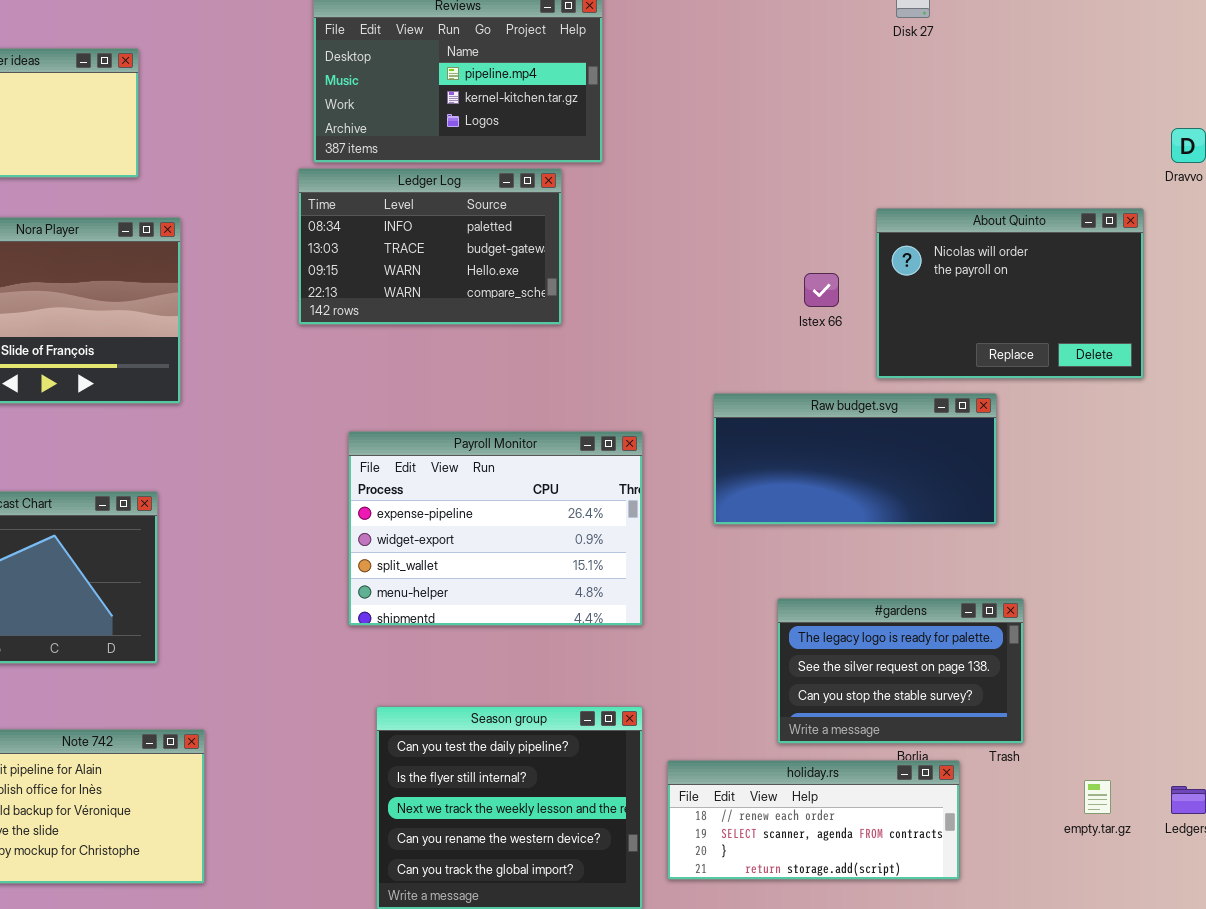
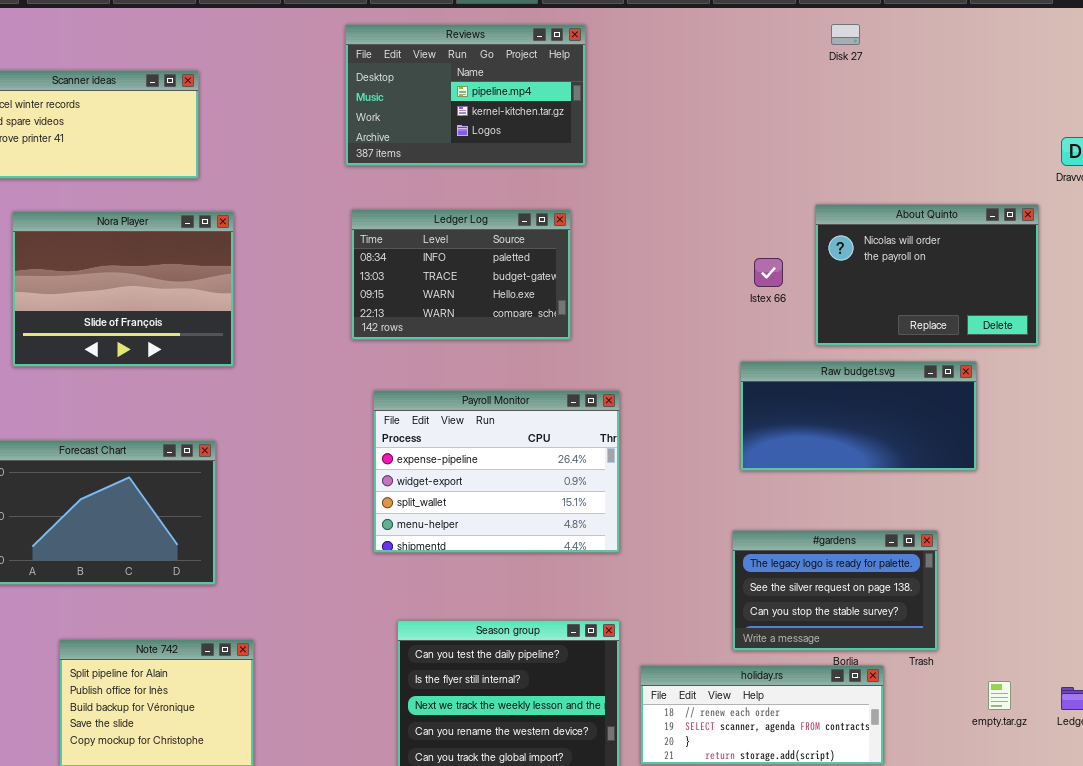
Ledger Log: [298,168,562,325] -> [351,209,571,340], moved
Raw budget.svg: [713,393,997,525] -> [740,361,977,471], moved

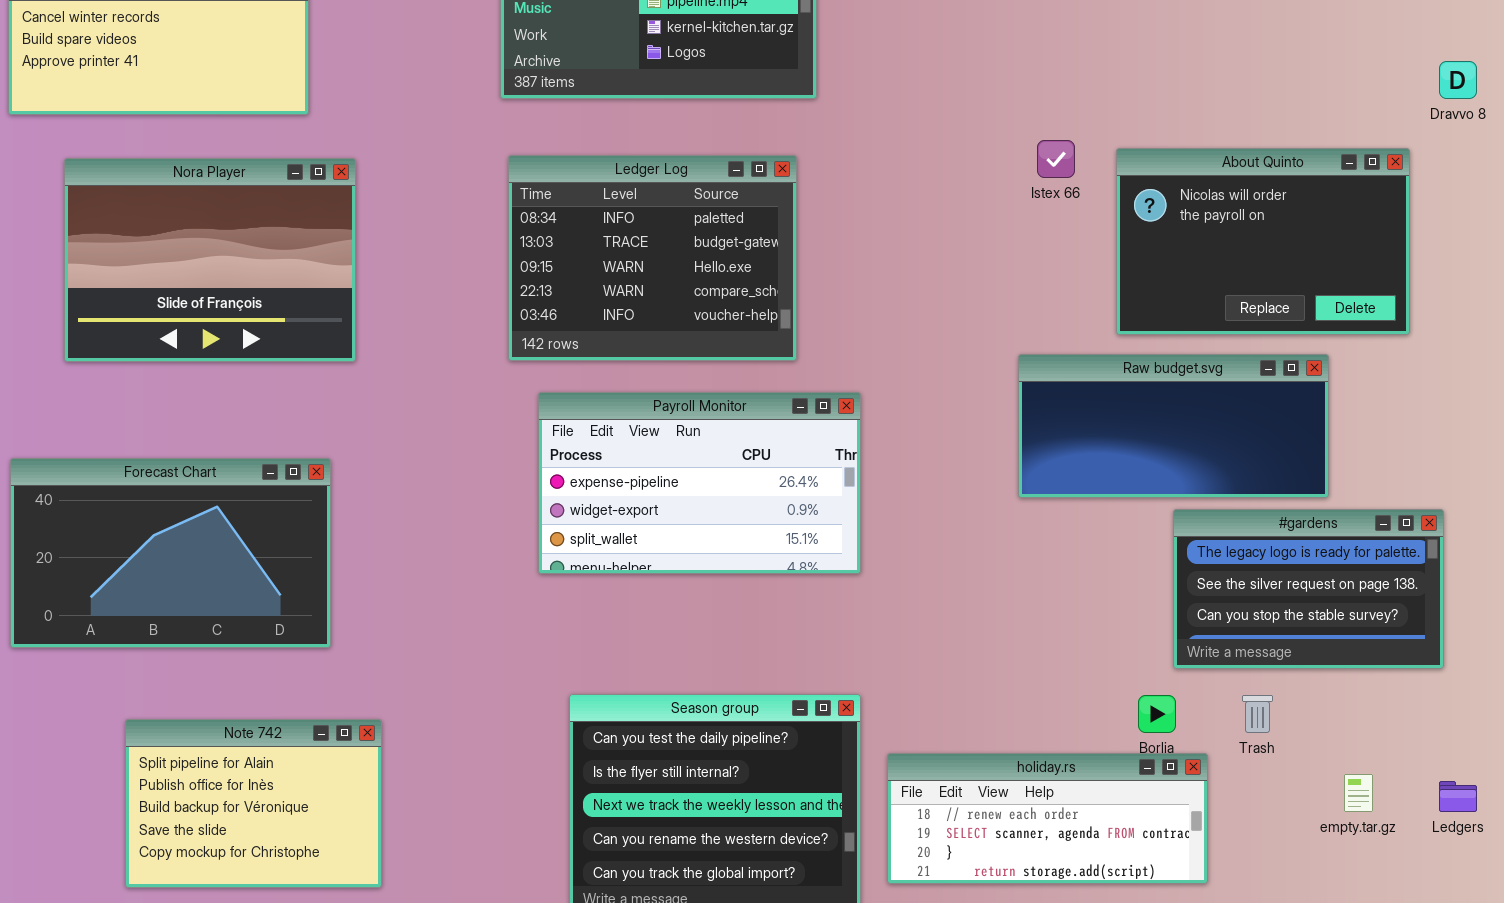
Ledger Log: [351,209,571,340] -> [508,155,797,361], resized
Istex 66: [754,258,783,287] -> [1037,140,1075,178], moved
Payroll Monitor: [373,390,620,553] -> [538,392,861,574], resized
#gardens: [732,530,938,651] -> [1173,509,1444,669], moved

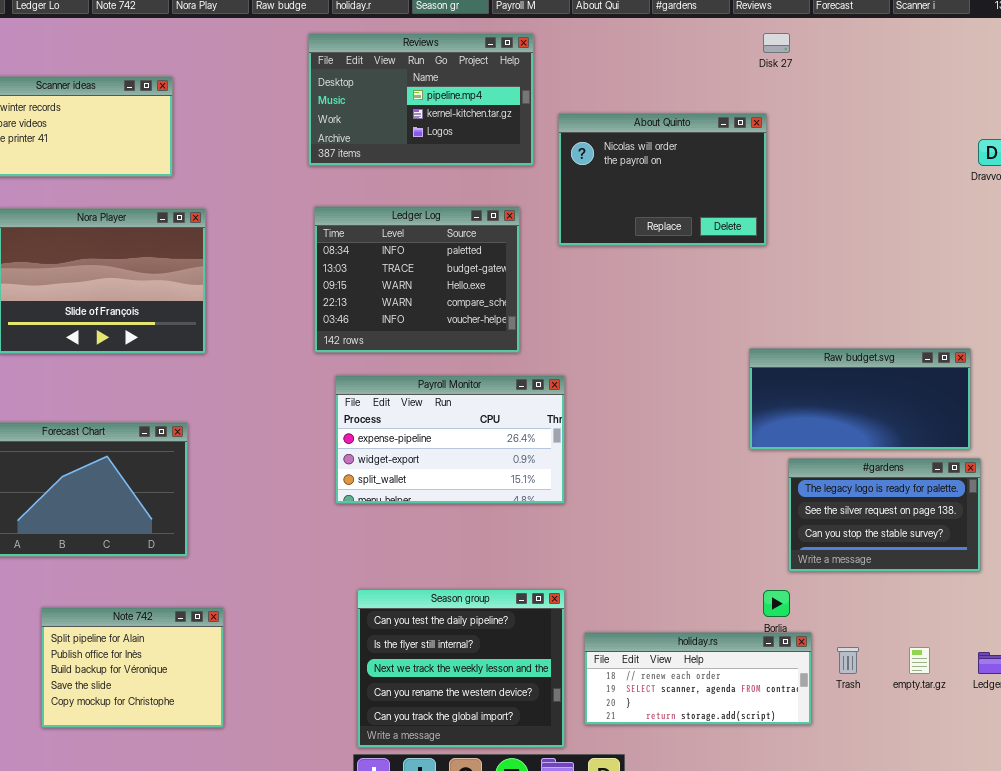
About Quinto: [1116,148,1410,335] -> [558,113,767,246], moved
Raw budget.svg: [1018,354,1329,498] -> [749,348,971,450], moved
Trash: [1242,695,1273,733] -> [837,647,859,674], moved

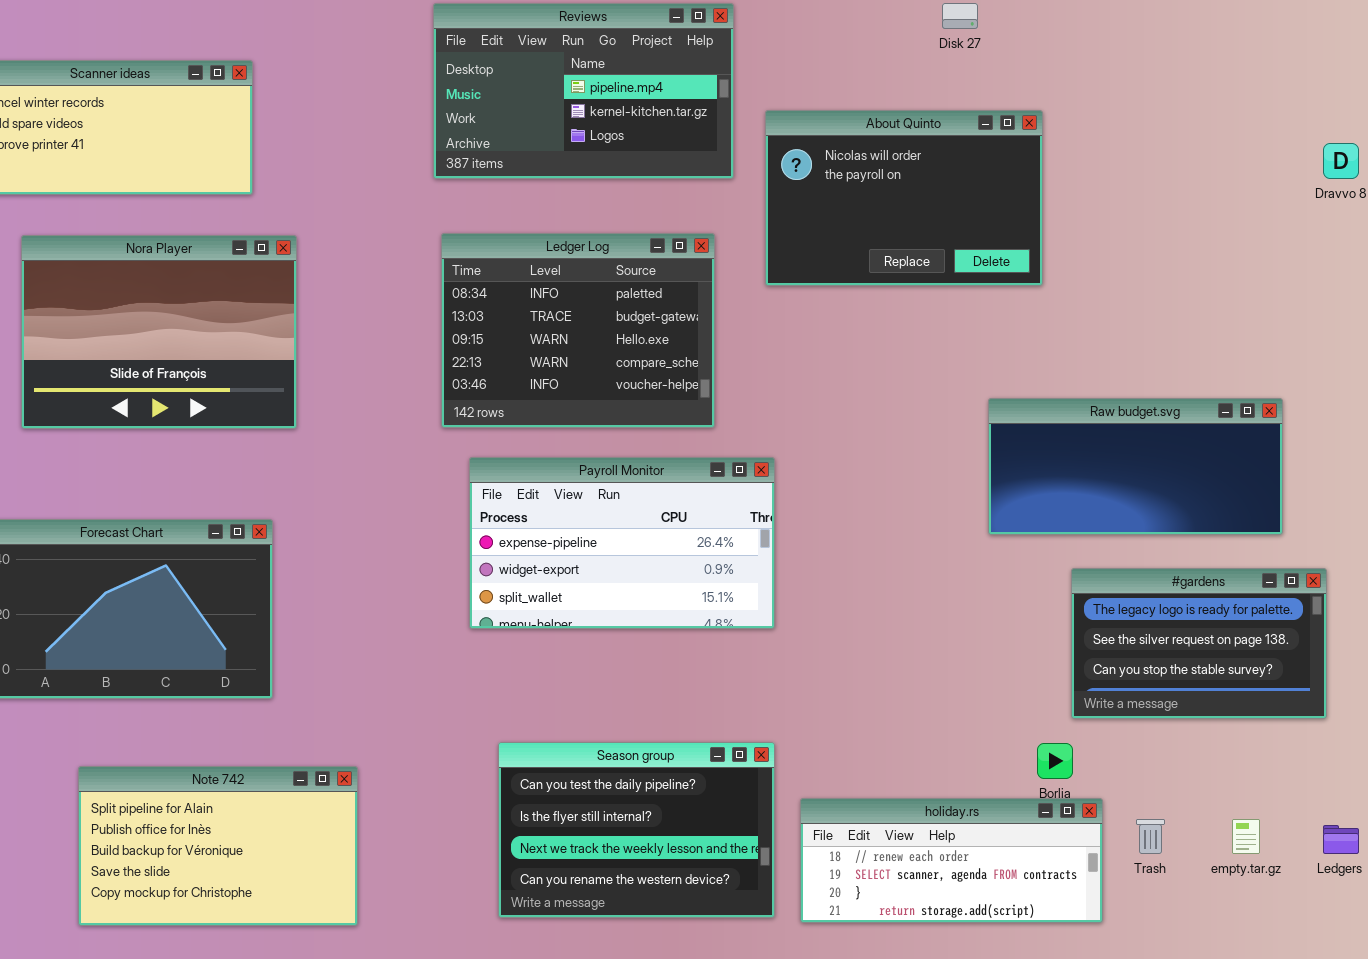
Disk 27: [763,33,790,53] -> [942,3,978,29], moved
Raw budget.svg: [749,348,971,450] -> [988,398,1283,535], moved
Season group: [357,589,565,748] -> [498,742,775,918], resized
Note 742: [41,607,224,728] -> [78,766,358,926], resized

